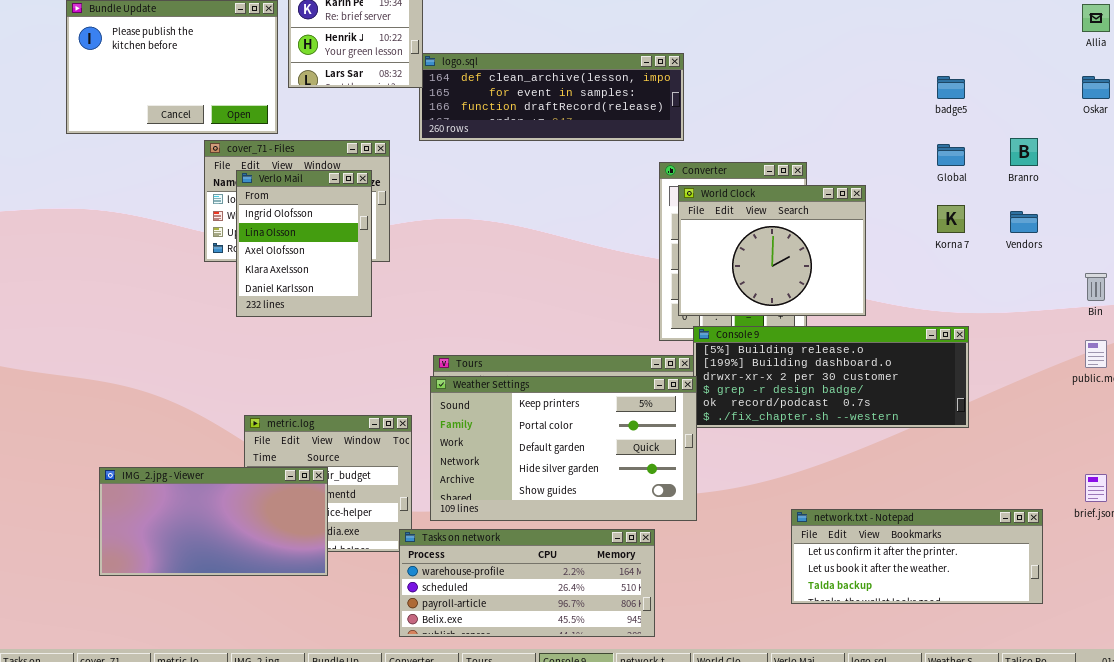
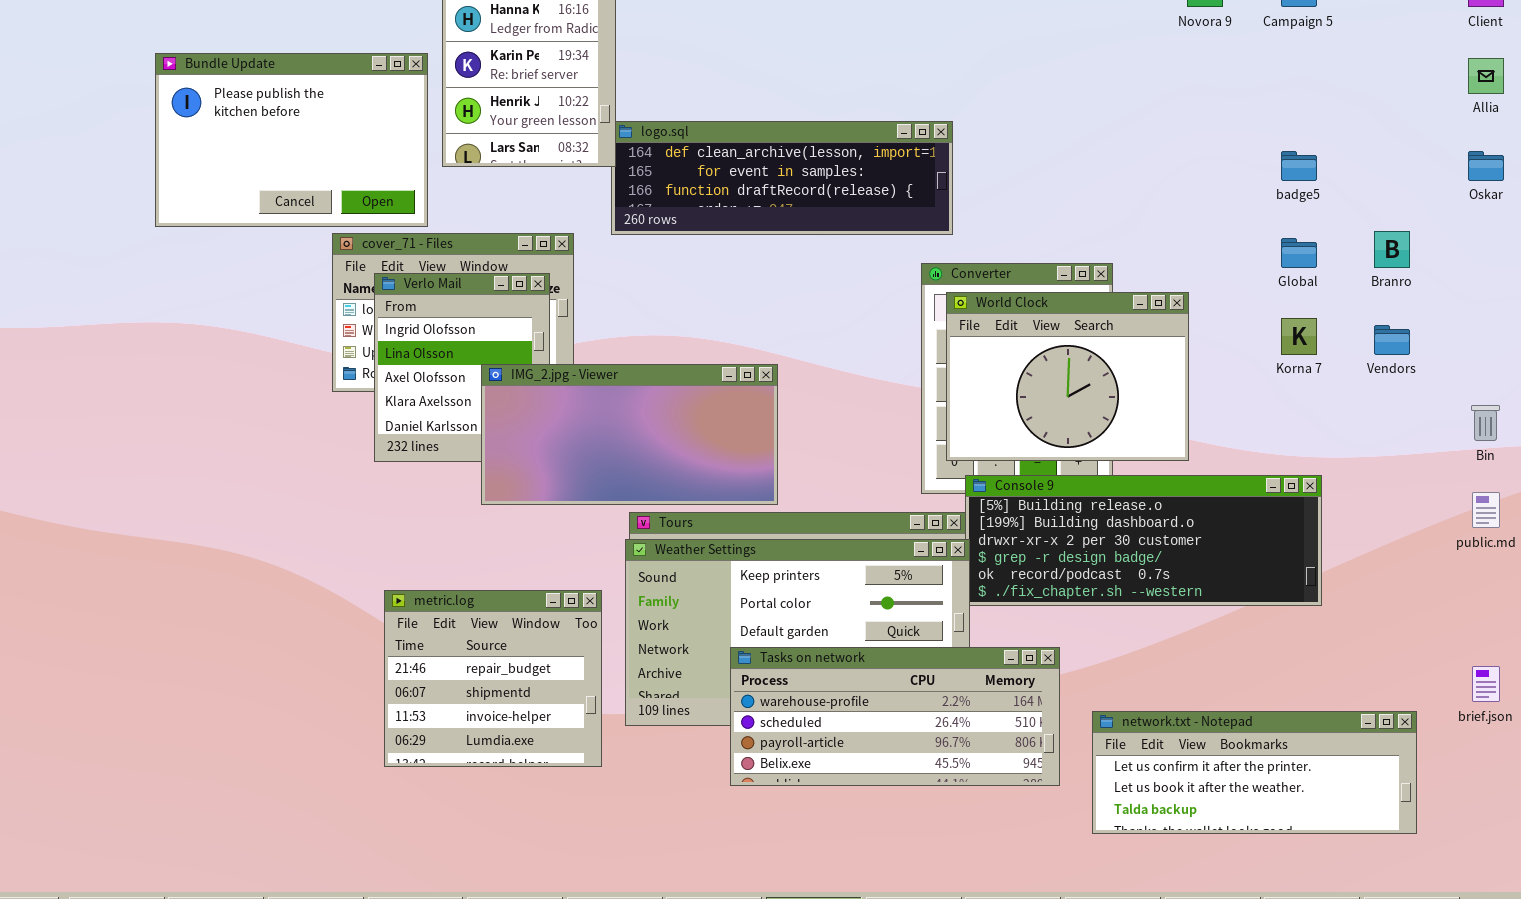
IMG_2.jpg - Viewer: [99,467,328,576] -> [481,364,778,505], moved
Tasks on network: [399,529,655,637] -> [730,647,1060,786], moved

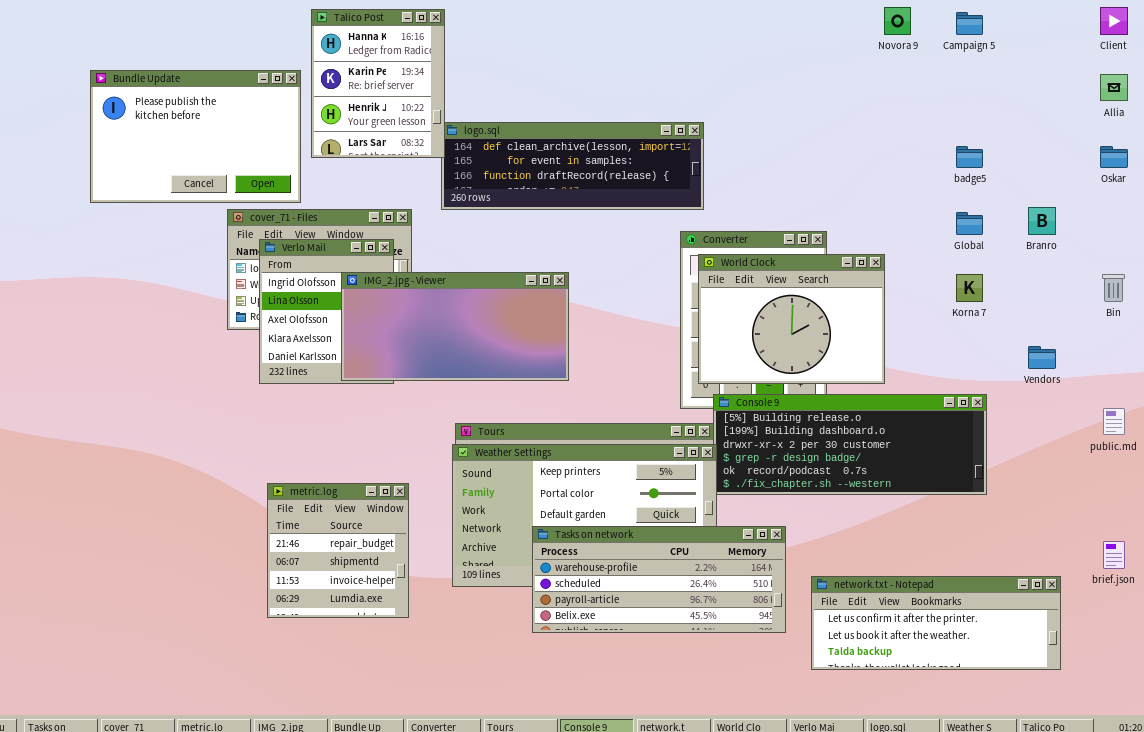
Vendors: [1374,325,1410,355] -> [1028,346,1056,369], moved
IMG_2.jpg - Viewer: [481,364,778,505] -> [341,272,569,381], moved
Bin: [1471,405,1500,441] -> [1102,274,1125,302], moved
metric.log: [384,590,602,767] -> [267,483,409,618], resized

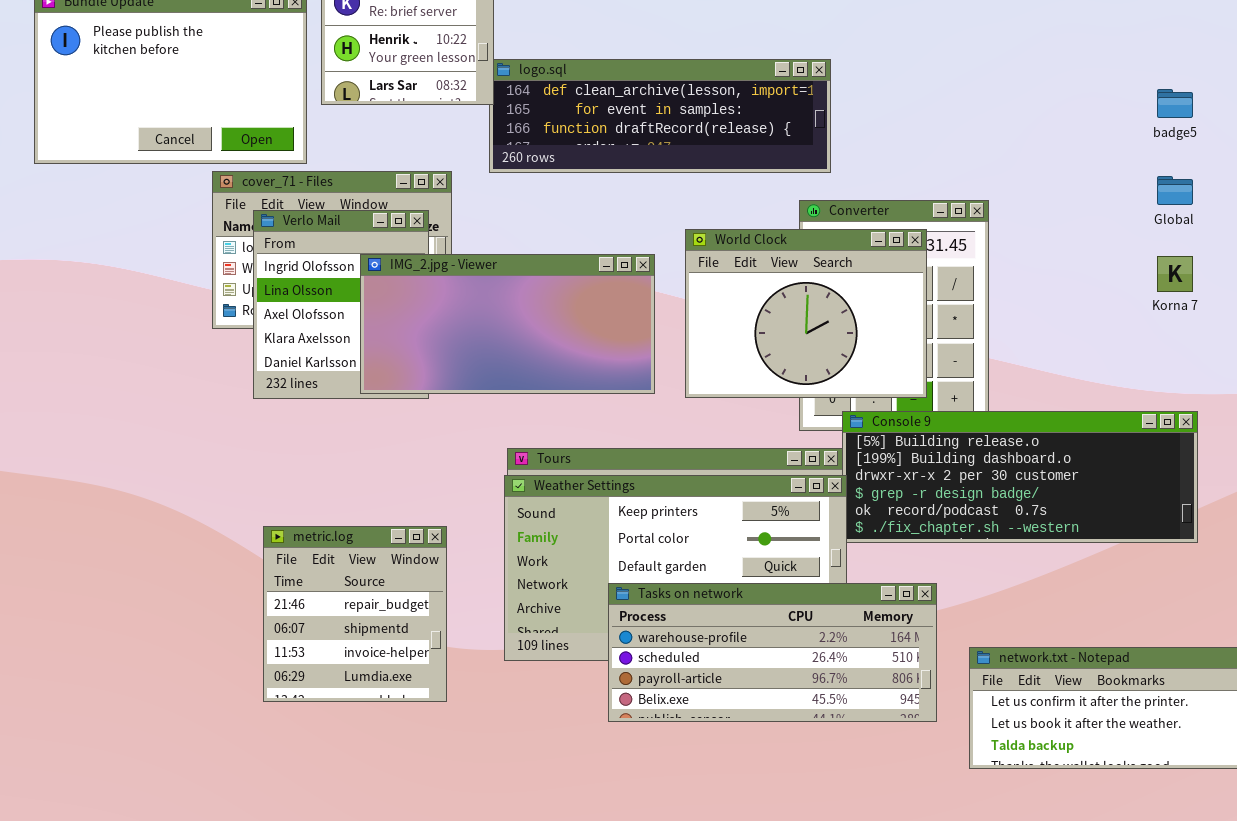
World Clock: [698,254,885,384] -> [685,229,927,398], moved

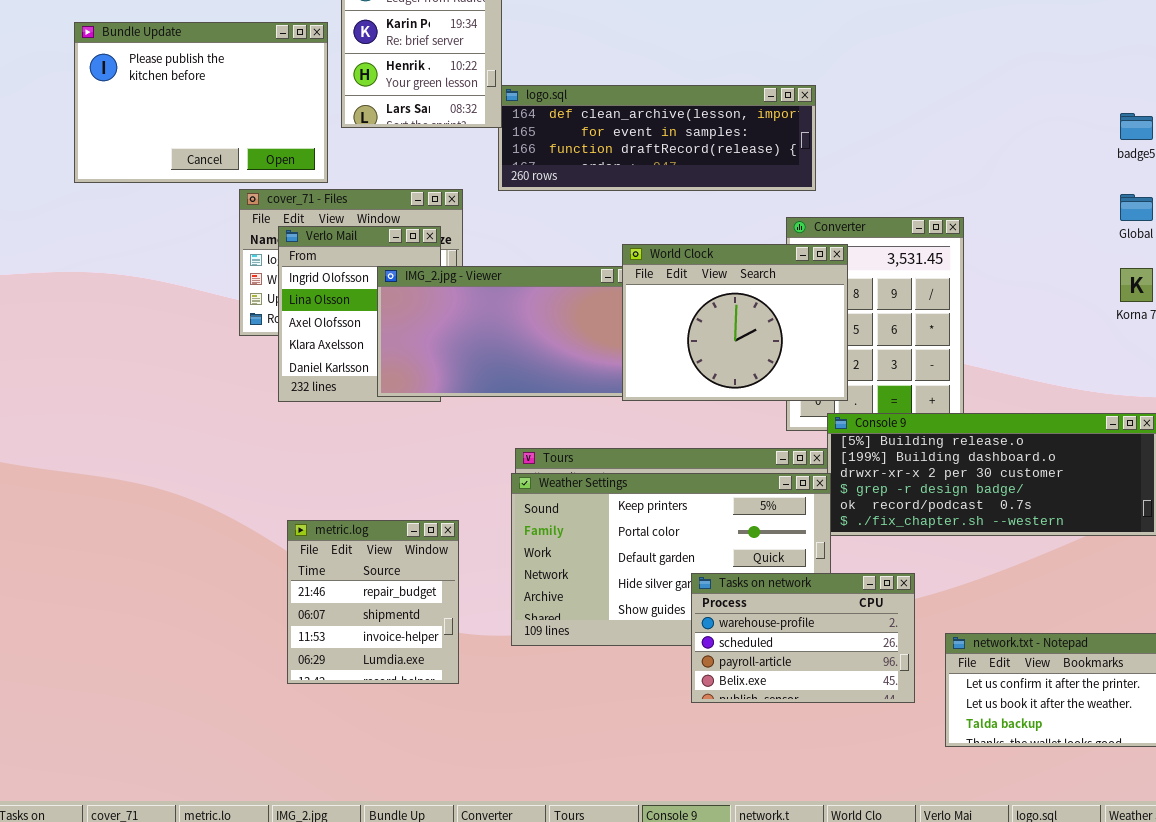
World Clock: [685,229,927,398] -> [622,244,848,401], moved
Tasks on network: [608,583,937,722] -> [691,573,915,703], resized

